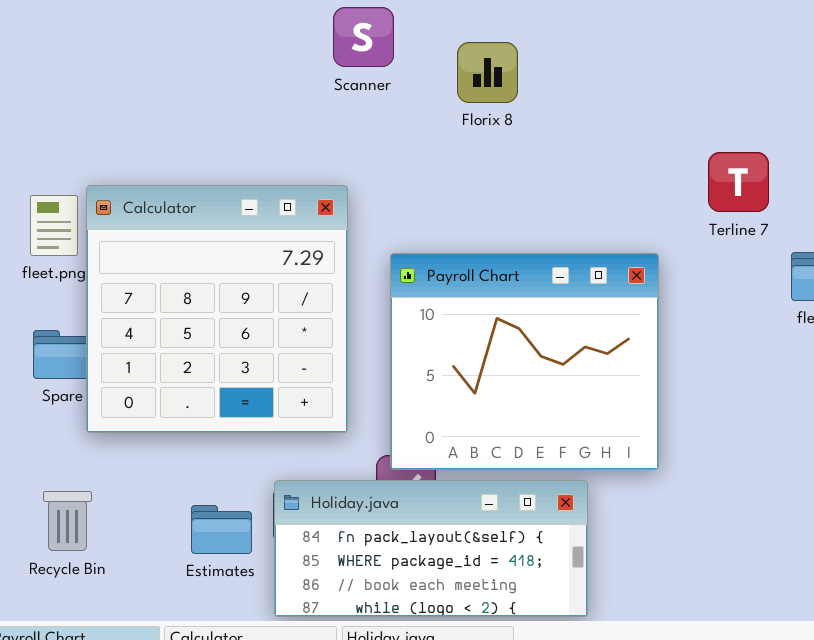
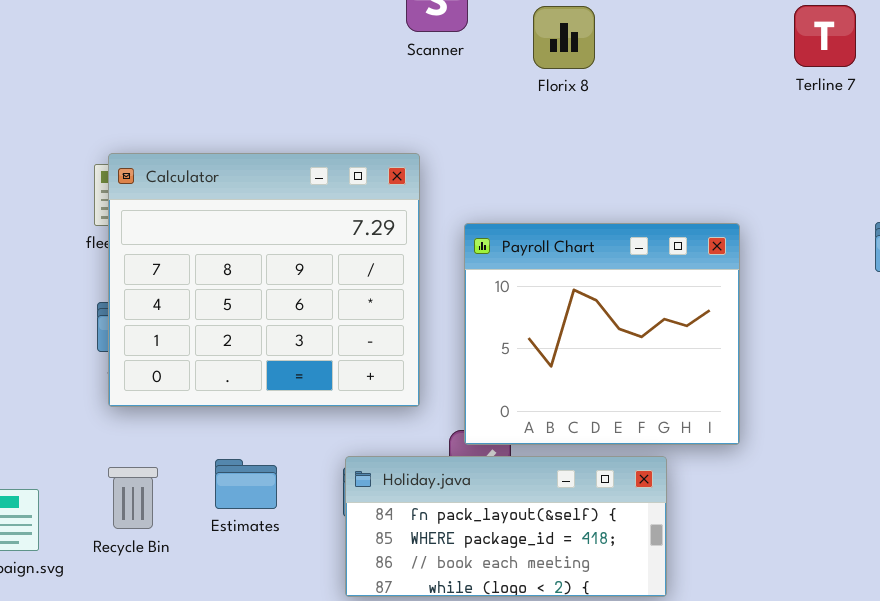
Terline 7: [708,152,769,212] -> [794,5,856,67], moved
Calculator: [86,185,348,433] -> [108,153,420,407], resized
Estimates: [191,505,252,554] -> [215,459,277,509], moved

